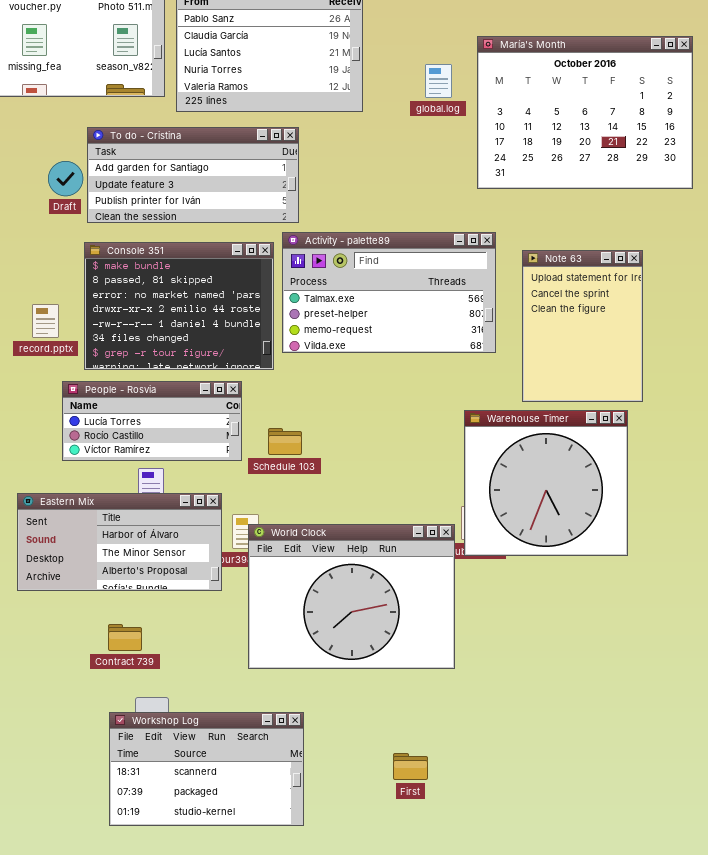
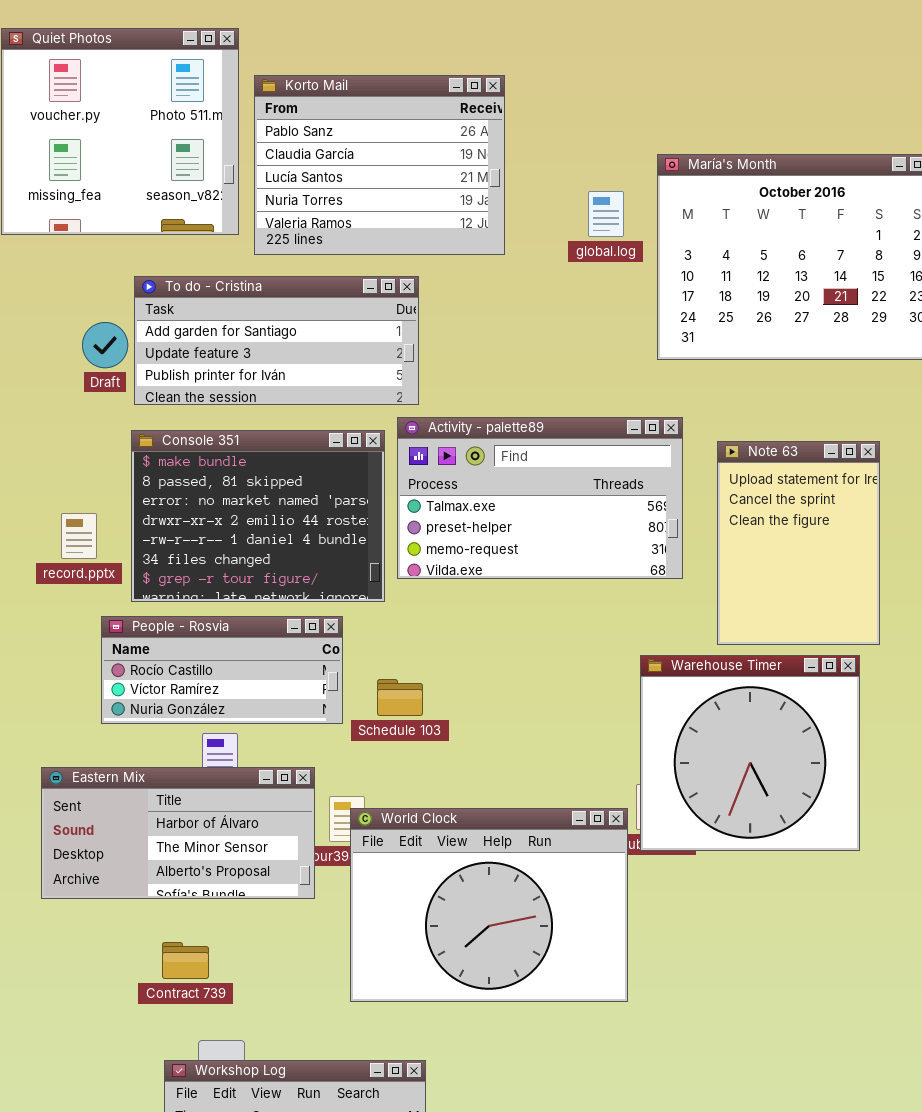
People - Rosvia: [62,381,242,461] -> [101,616,343,724], scrolled down 1 row

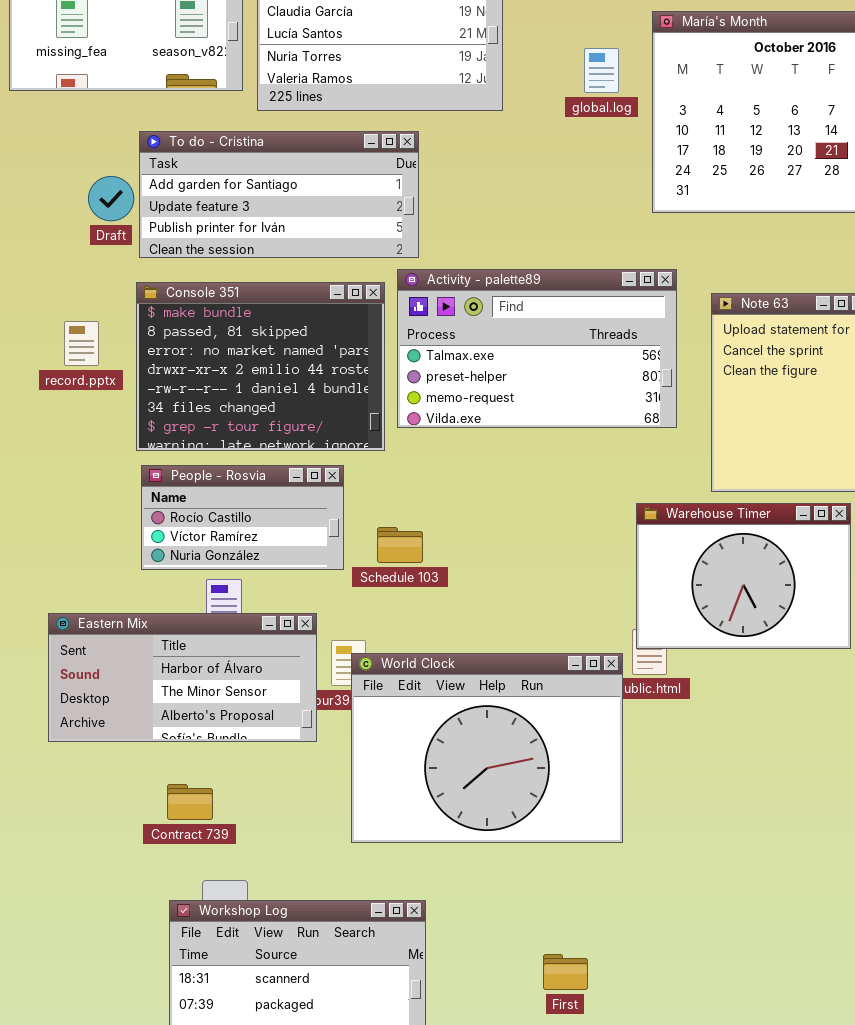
record.pptx: [61,513,97,559] -> [64,321,99,366], moved
People - Rosvia: [101,616,343,724] -> [141,465,344,570], resized
Warehouse Timer: [640,655,860,851] -> [636,503,851,649], resized

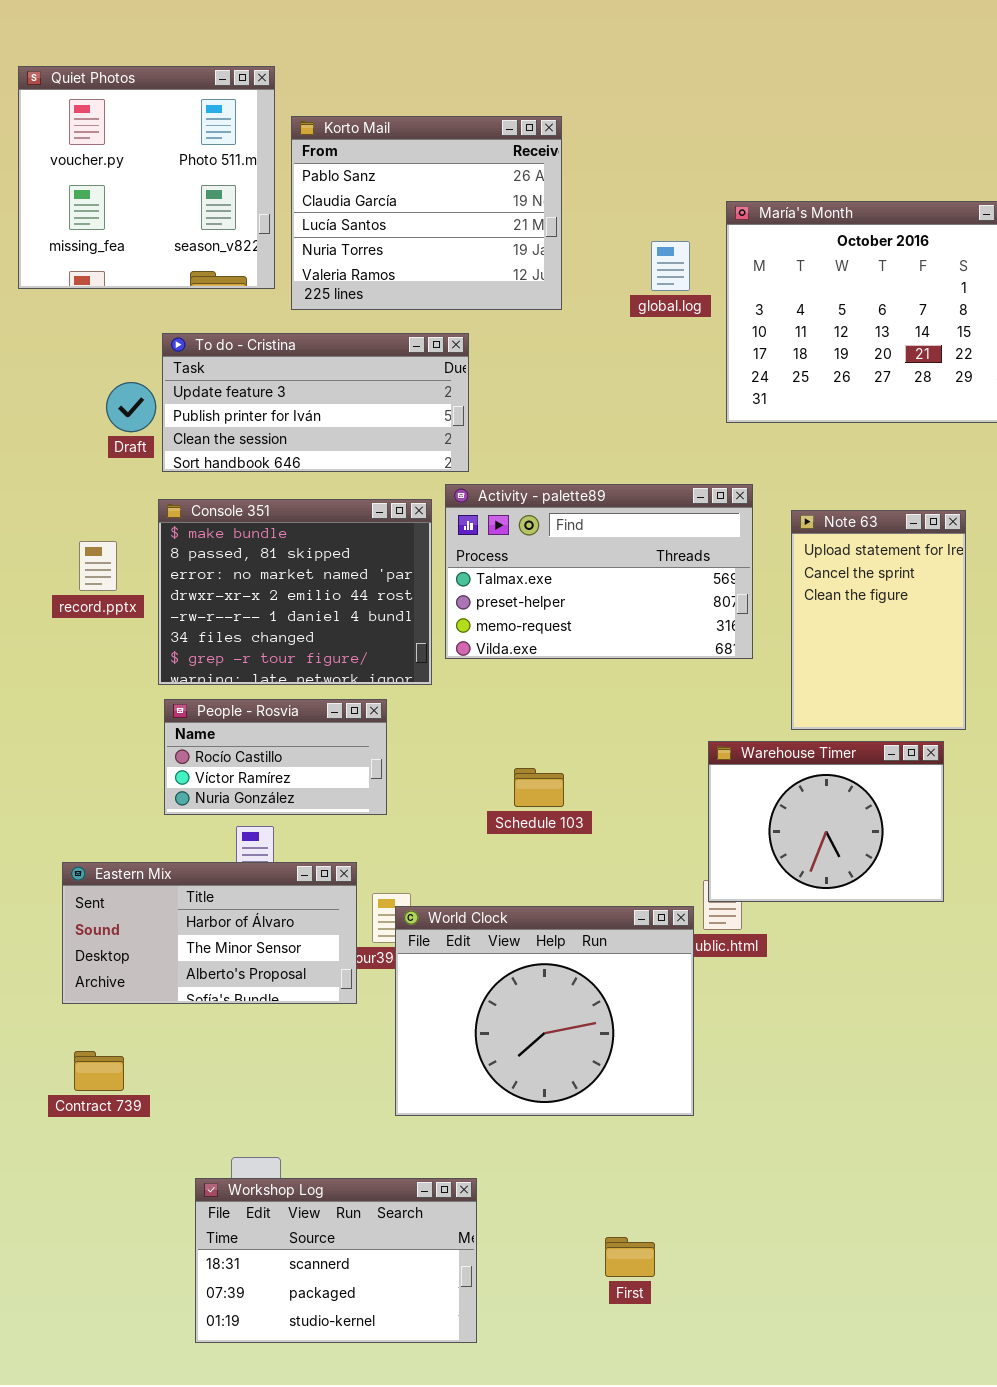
To do - Cristina: [139,131,419,258] -> [162,333,469,472], scrolled down 1 row
Schedule 103: [377,527,423,563] -> [514,768,564,807], moved
Contract 739: [167,784,213,820] -> [74,1051,124,1091], moved

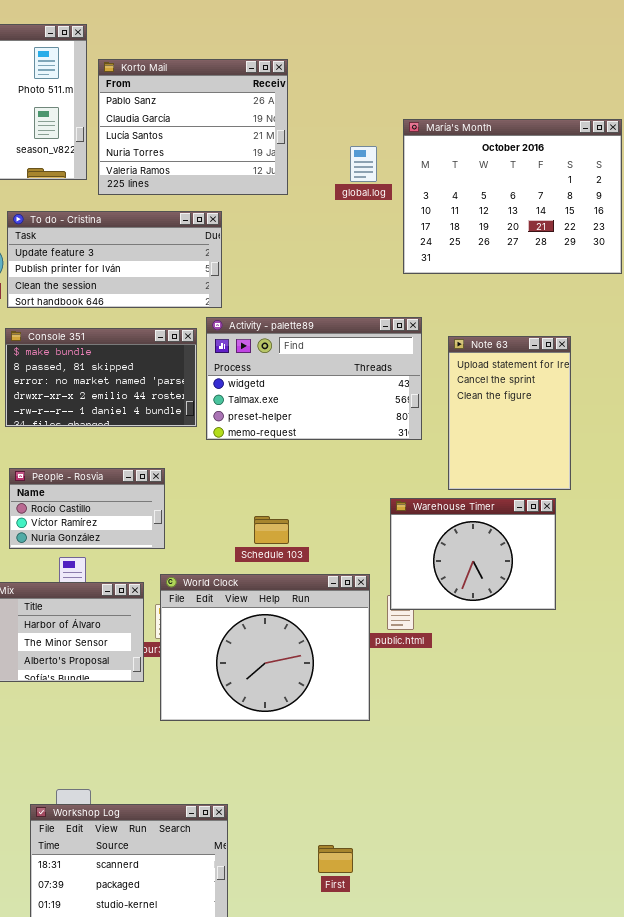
Activity - palette89: [445,484,753,659] -> [206,317,422,440], scrolled up 1 row
Console 351: [158,499,432,685] -> [5,328,197,427], resized
World Clock: [395,906,694,1116] -> [160,574,370,721], moved

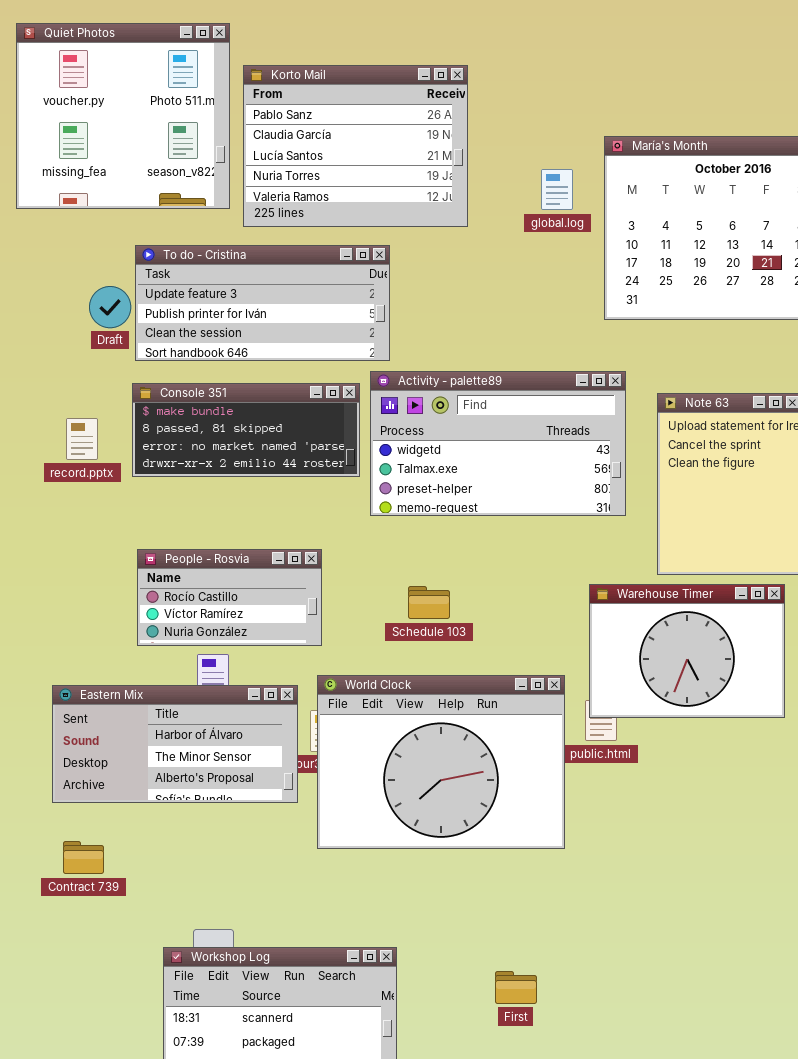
Console 351: [5,328,197,427] -> [132,383,360,477], resized
Schedule 103: [254,516,289,544] -> [408,586,450,619], moved
First: [318,845,353,873] -> [495,971,537,1004], moved

